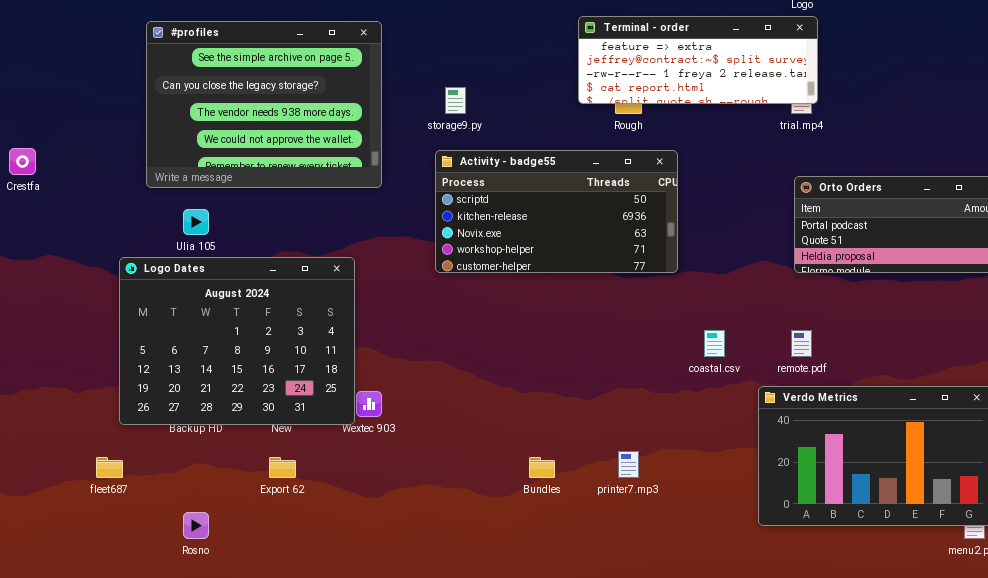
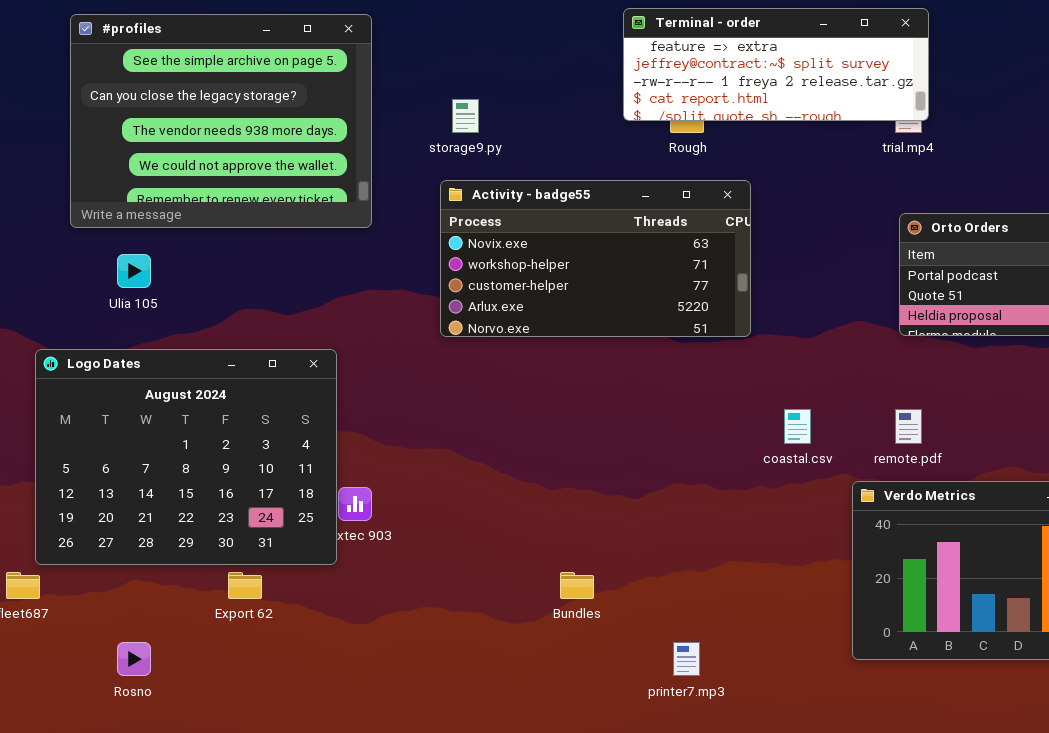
Activity - badge55: [435,150,678,273] -> [440,180,751,337], scrolled down 2 rows
Logo Dates: [119,257,355,425] -> [35,349,337,565], moved
printer7.mp3: [618,451,639,478] -> [673,642,700,676], moved

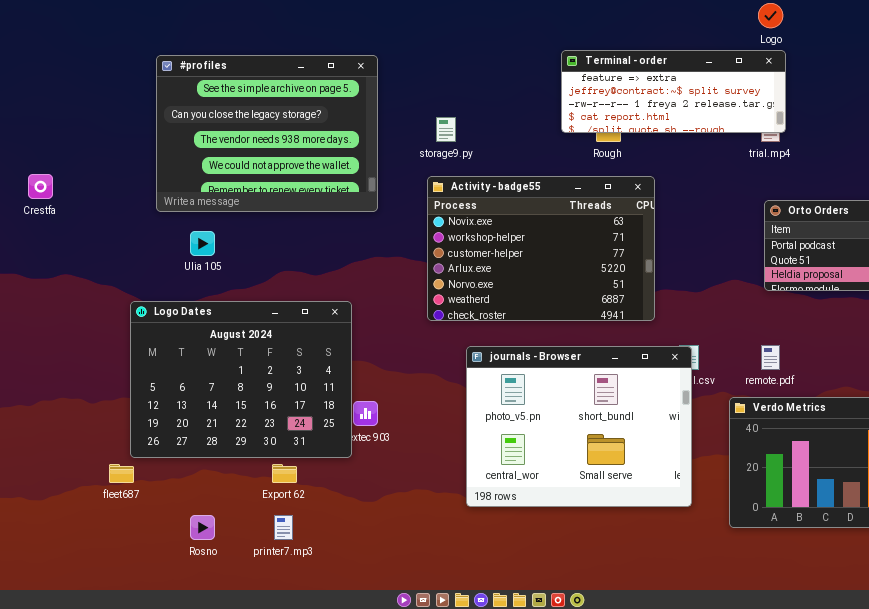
Activity - badge55: [440,180,751,337] -> [427,176,655,321], resized
journals - Browser: none -> [466,346,692,507], opened
printer7.mp3: [673,642,700,676] -> [274,515,293,540], moved

